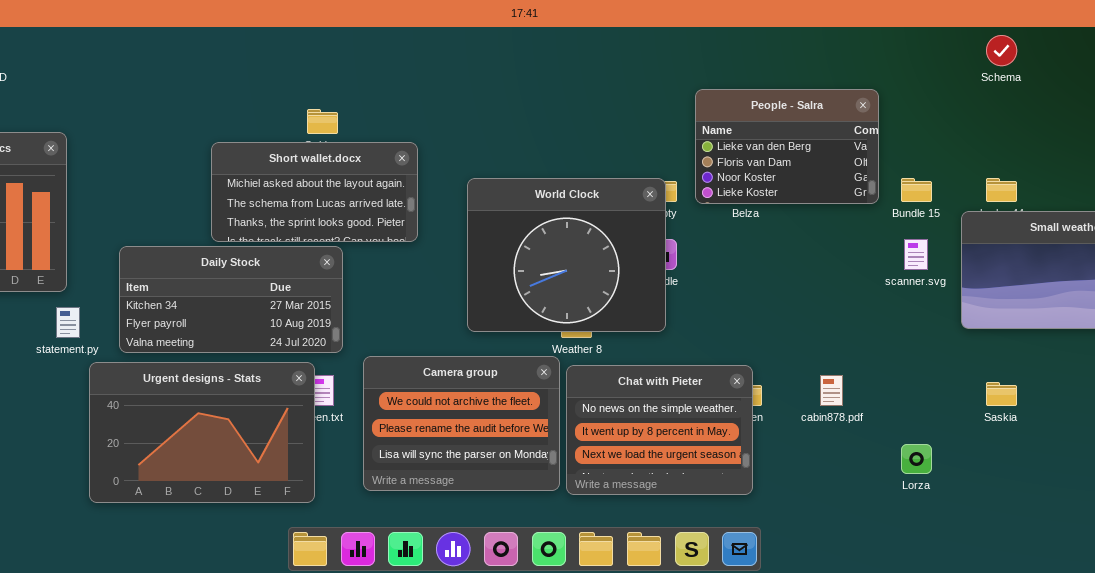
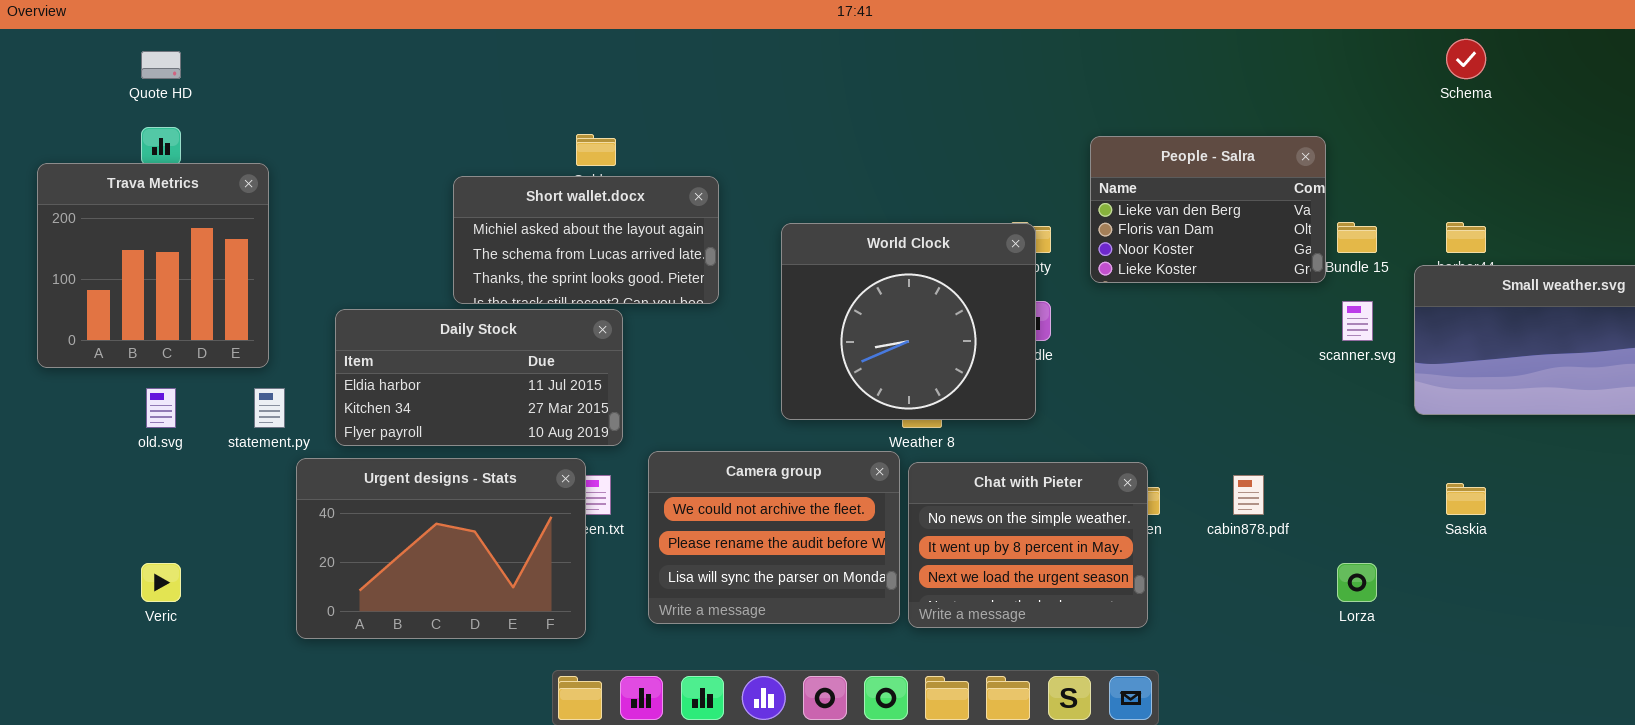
People - Salra: [695,89,879,204] -> [1090,136,1326,283], moved
Daily Stock: [119,246,343,353] -> [335,309,623,446], scrolled up 1 row

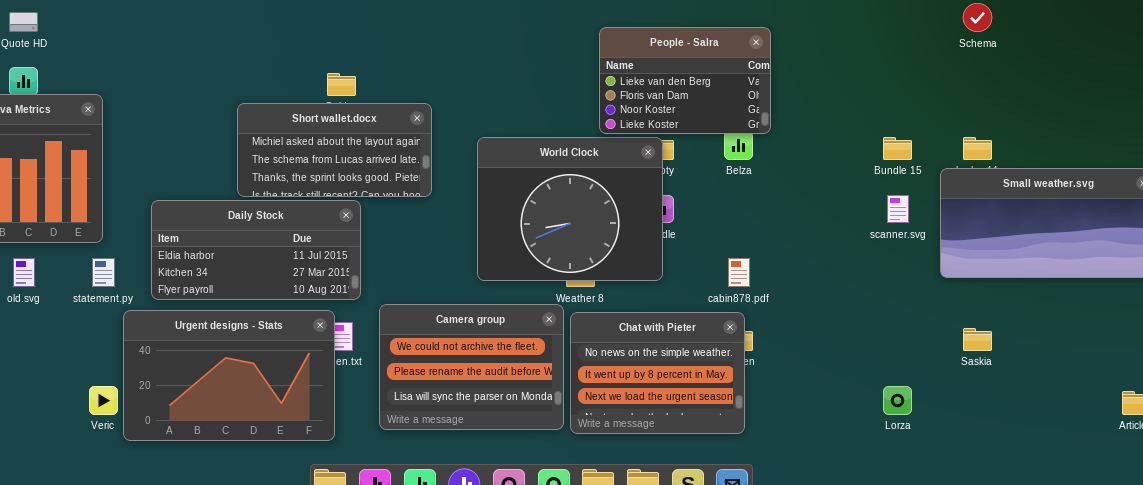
People - Salra: [1090,136,1326,283] -> [599,27,771,134], moved
cabin878.pdf: [1233,475,1264,515] -> [728,258,750,287], moved
Veric: [141,563,181,602] -> [89,386,118,415], moved

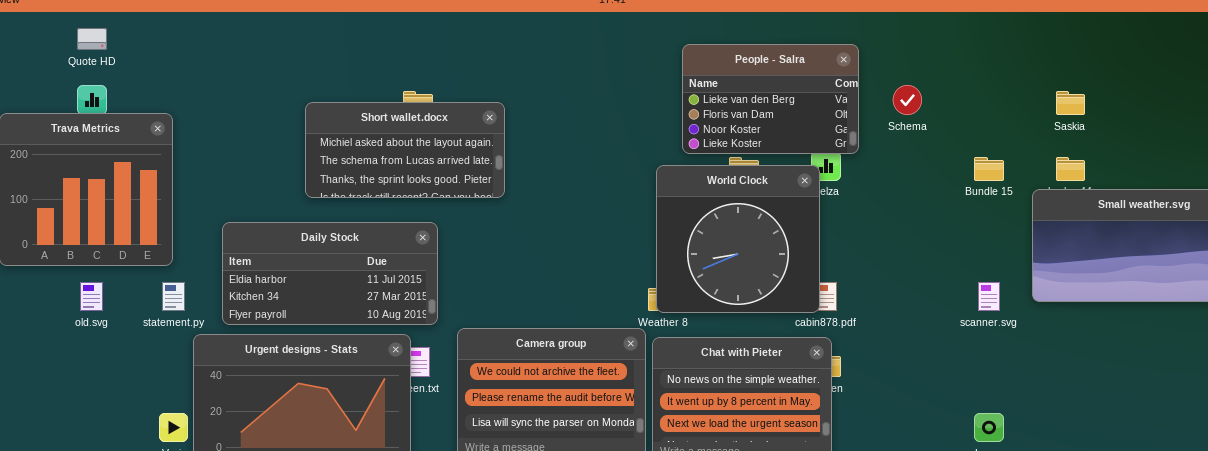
Schema: [963,3,992,32] -> [893,85,922,115], moved
Short wallet.docx: [237,103,432,197] -> [305,102,505,198], moved
World Clock: [477,137,663,281] -> [656,165,820,313], moved, resized
scanner.svg: [887,195,909,223] -> [978,282,1000,311], moved
Saskia: [963,328,992,351] -> [1056,91,1085,115], moved

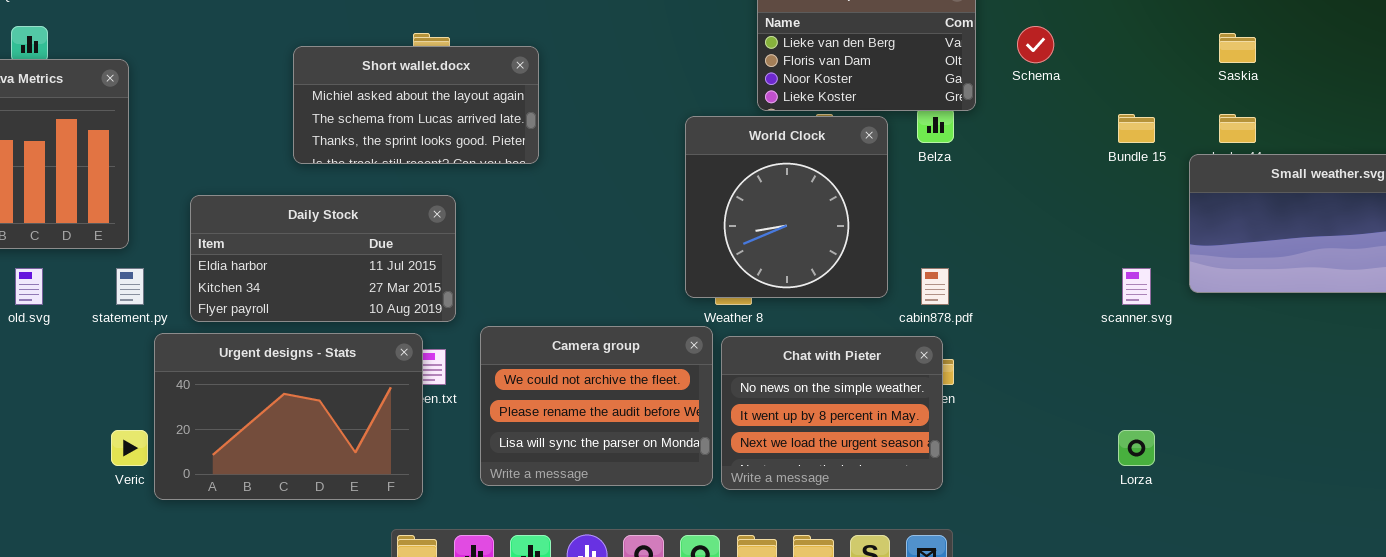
World Clock: [656,165,820,313] -> [685,116,888,298], moved

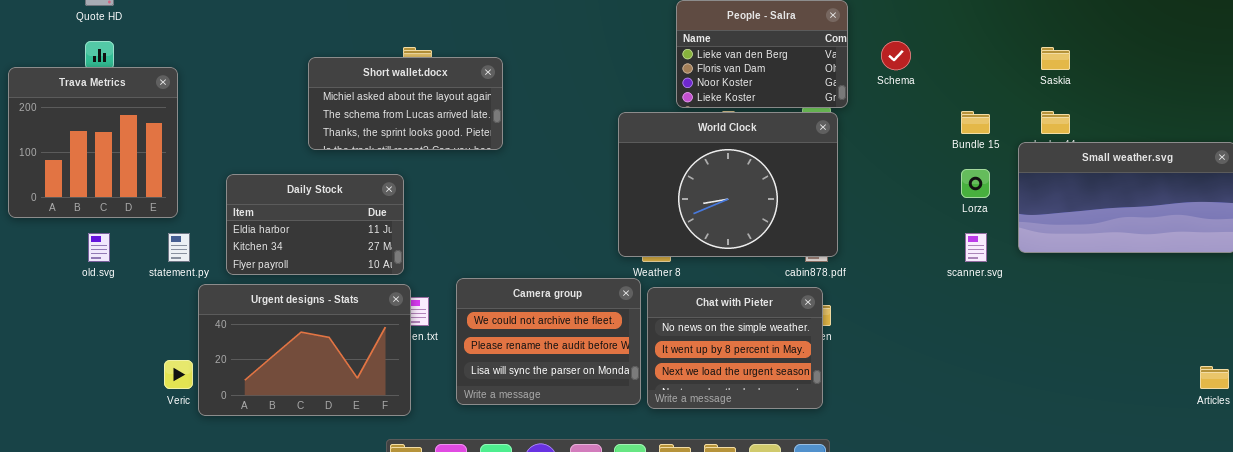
World Clock: [685,116,888,298] -> [618,112,838,257], resized
Daily Stock: [190,195,456,322] -> [226,174,404,275], resized
Lorza: [1118,430,1155,466] -> [961,169,990,198], moved

